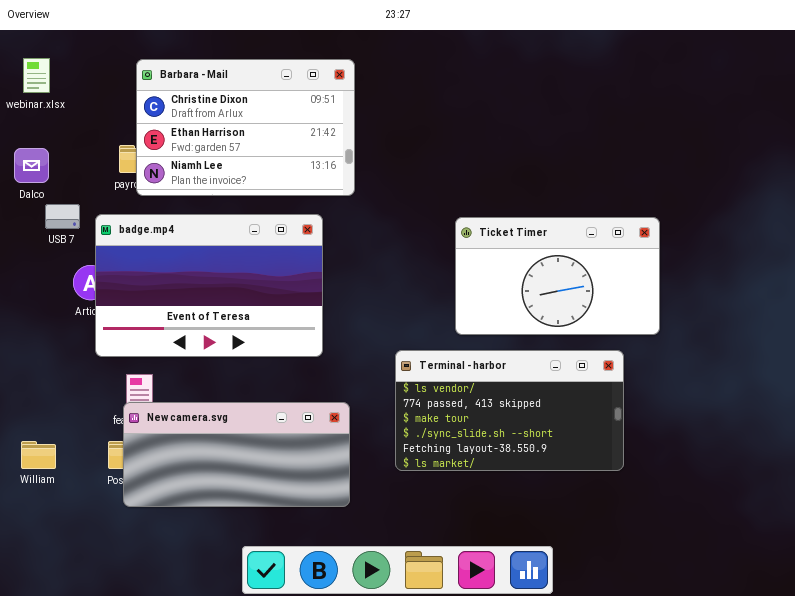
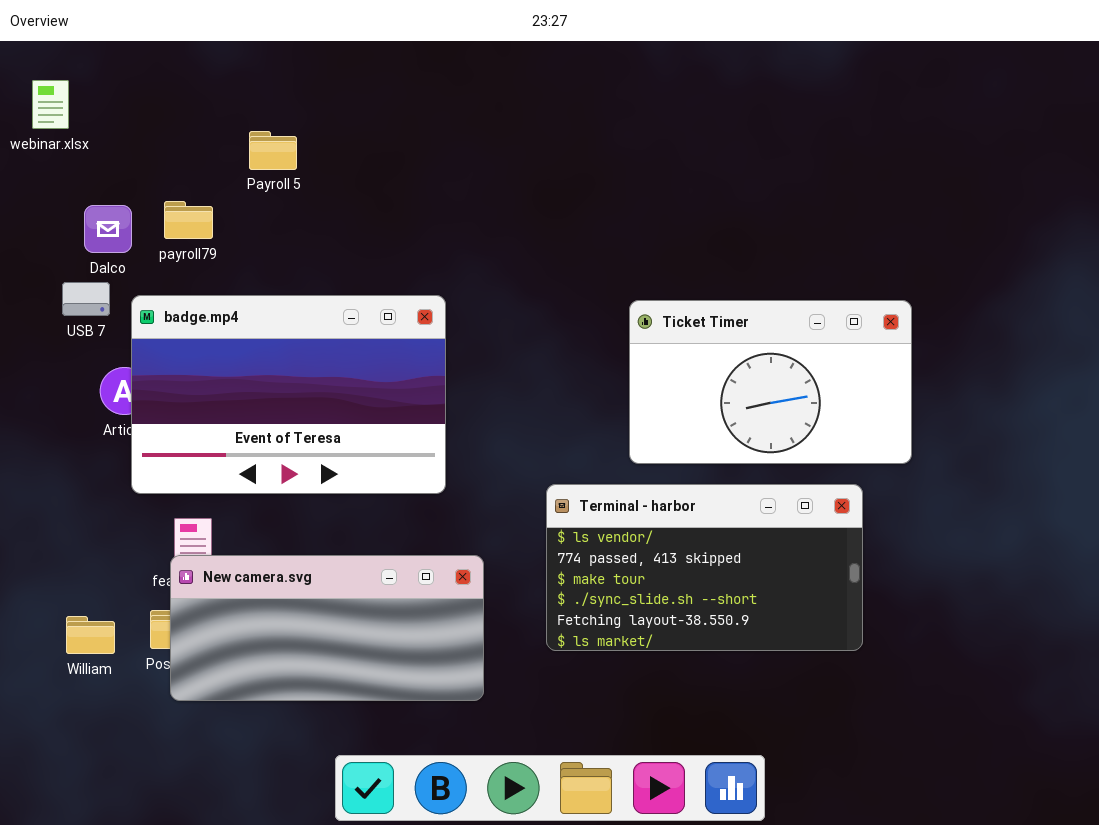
Barbara - Mail: [136,59,355,196] -> none, closed
Dalco: [14,148,49,183] -> [84,205,132,253], moved
William: [21,441,56,469] -> [66,616,115,654], moved

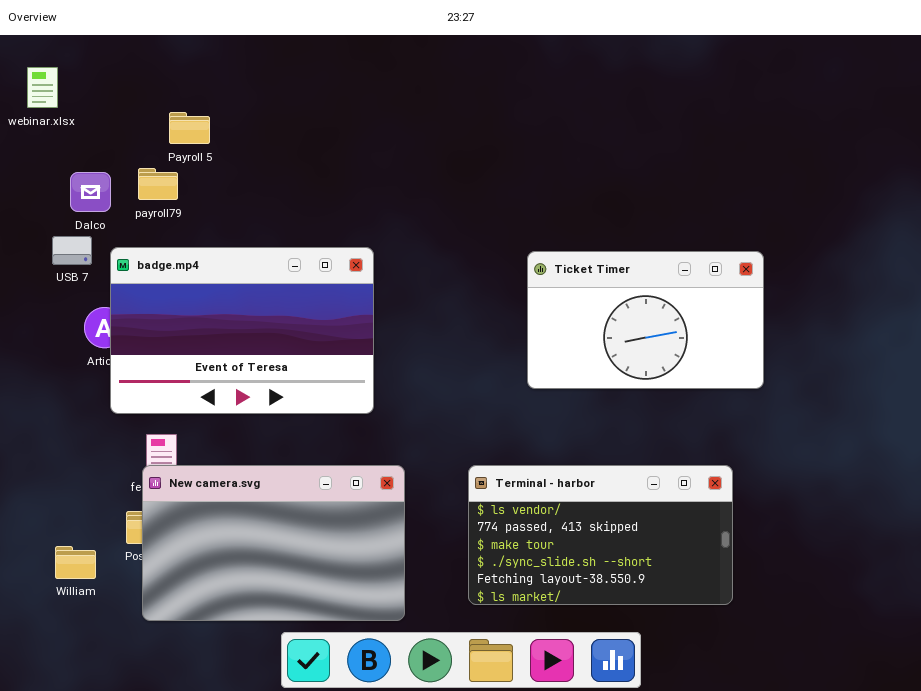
Payroll 5: [249,131,297,170] -> [169,112,210,144], moved
Terminal - harbor: [546,484,863,651] -> [468,465,733,605], moved
New camera.svg: [170,555,484,701] -> [142,465,405,621], resized
William: [66,616,115,654] -> [55,546,96,579], moved

